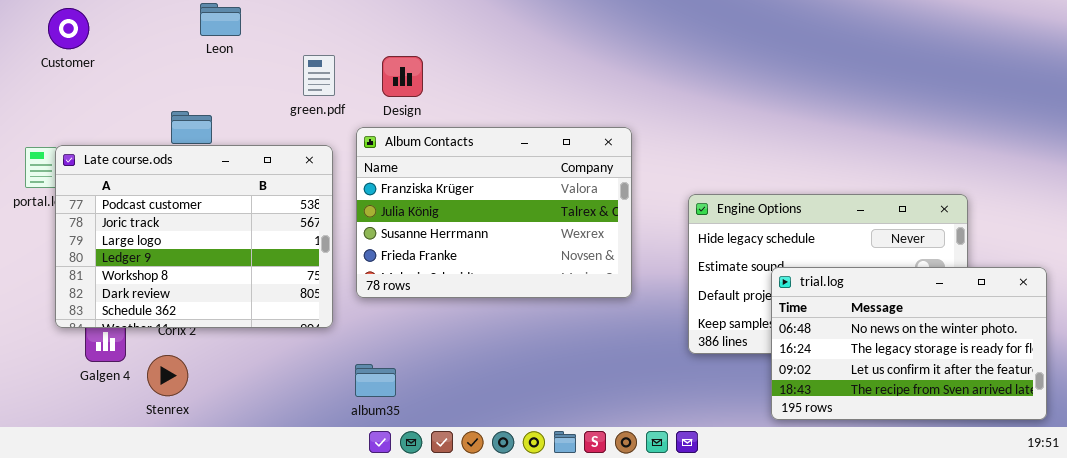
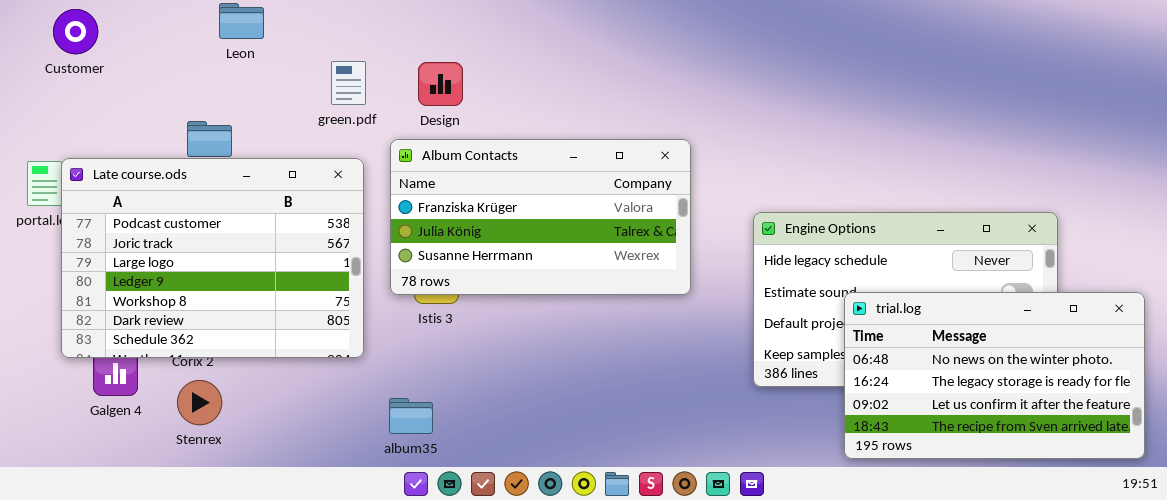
Album Contacts: [356,127,632,298] -> [390,139,691,295], resized
Stenrex: [147,355,188,396] -> [177,380,222,425], moved

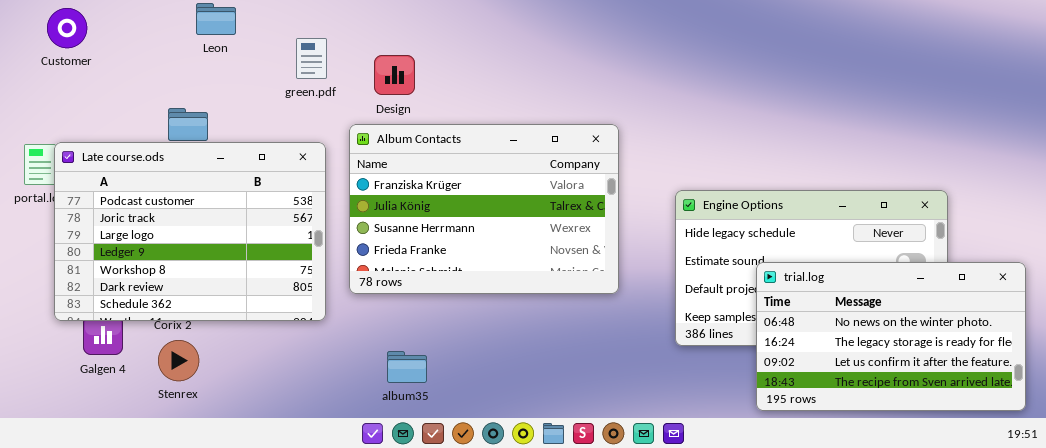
green.pdf: [331,61,366,105] -> [296,38,327,79], moved
Album Contacts: [390,139,691,295] -> [349,124,619,294], resized
album35: [389,398,433,434] -> [387,351,427,383], moved

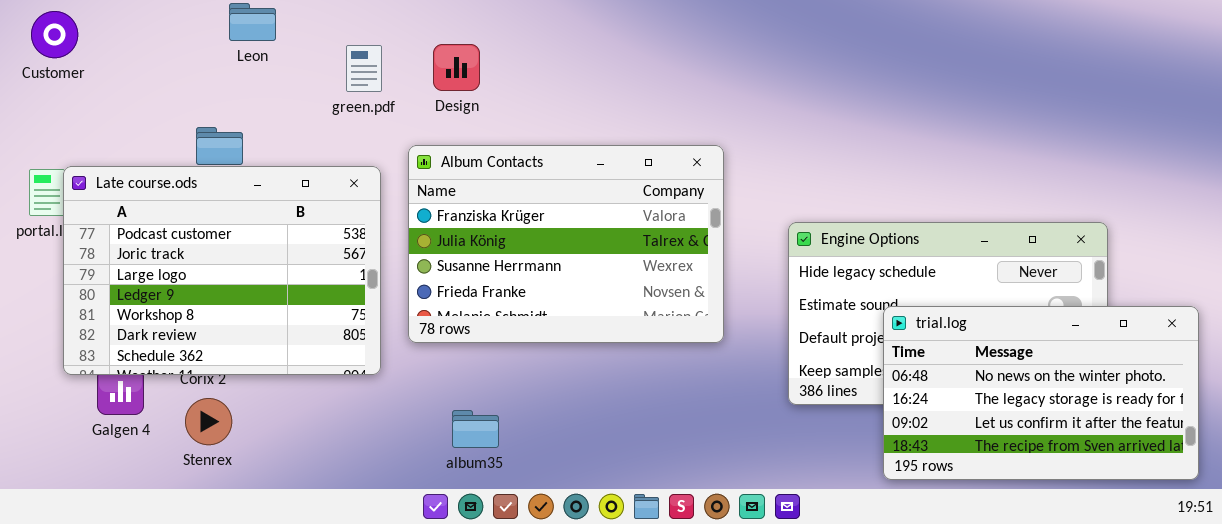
Customer: [47,8,87,48] -> [31,11,78,58], moved
Design: [374,55,415,95] -> [433,44,480,91], moved

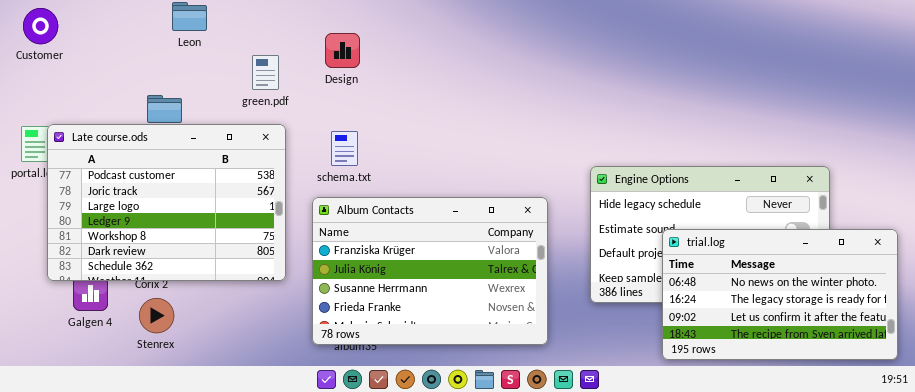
green.pdf: [346,45,382,92] -> [252,55,279,90], moved
Album Contacts: [408,145,724,343] -> [312,197,548,345], moved

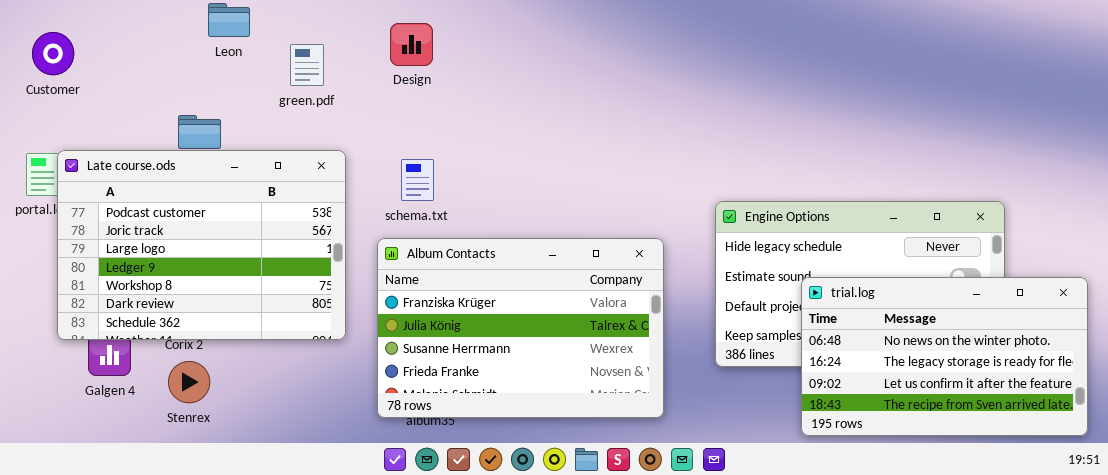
Customer: [23,8,58,44] -> [32,32,74,75], moved
Design: [325,33,360,68] -> [390,23,433,66], moved
green.pdf: [252,55,279,90] -> [290,44,324,86], moved

